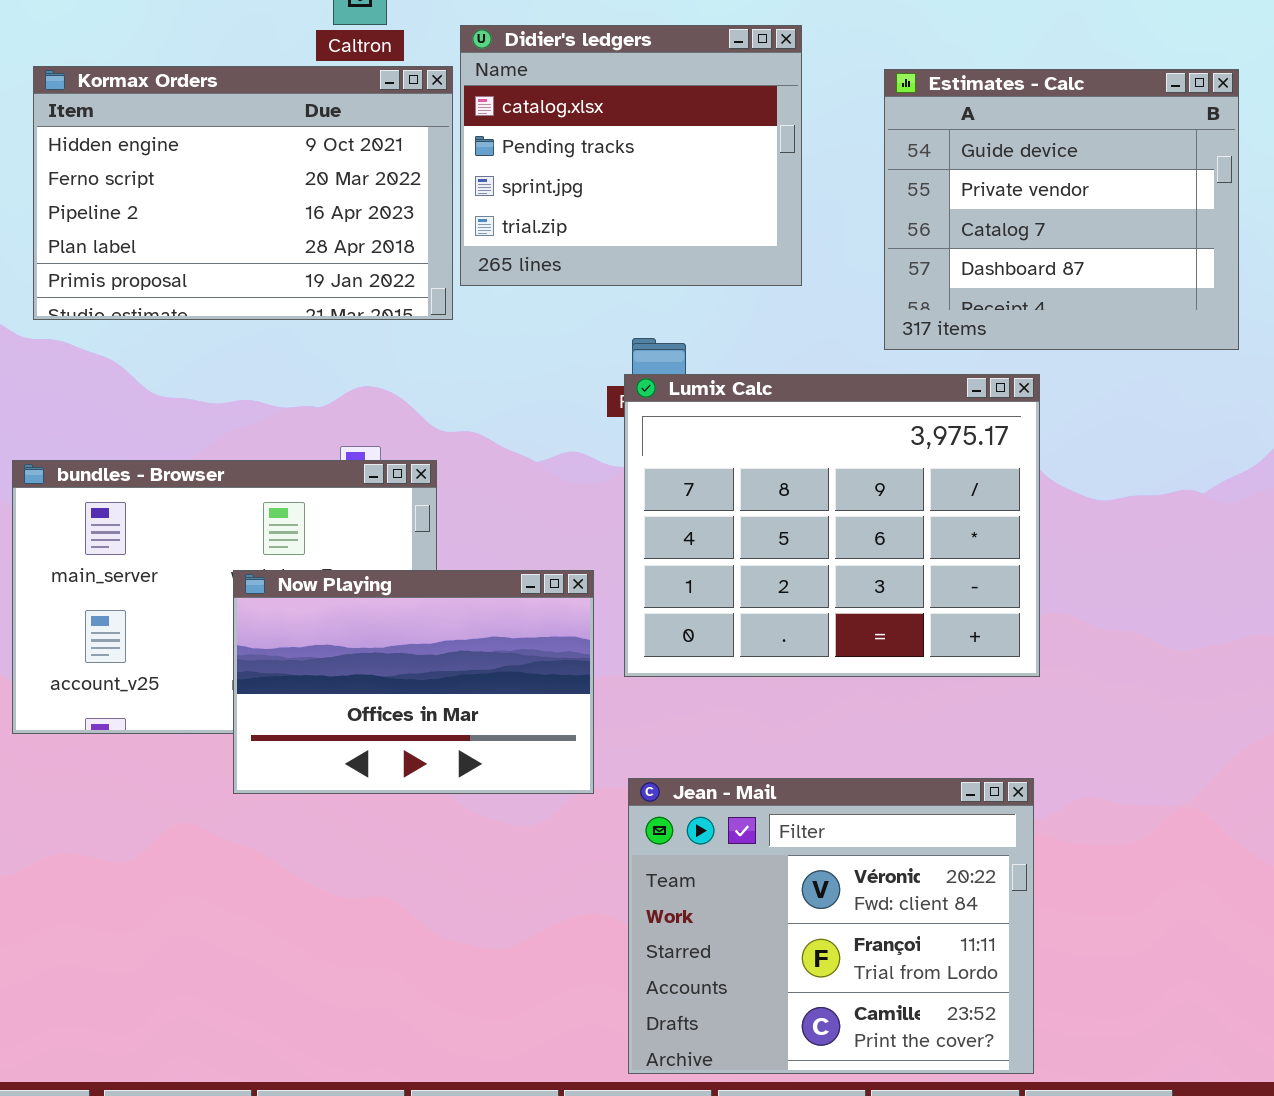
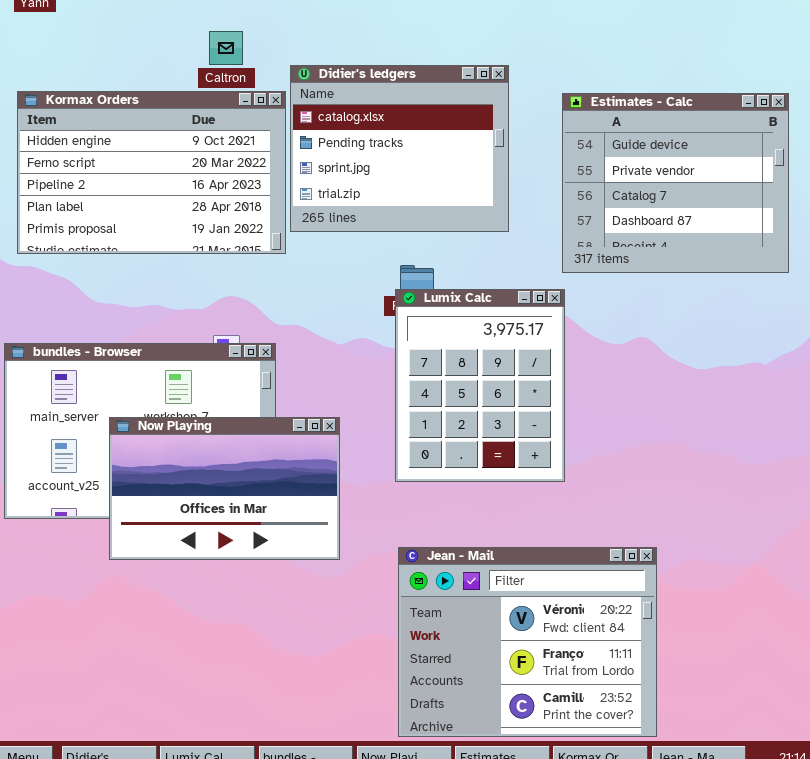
Lumix Calc: [624,374,1040,677] -> [395,289,565,482], resized
Now Playing: [233,570,594,794] -> [109,417,340,560], moved

